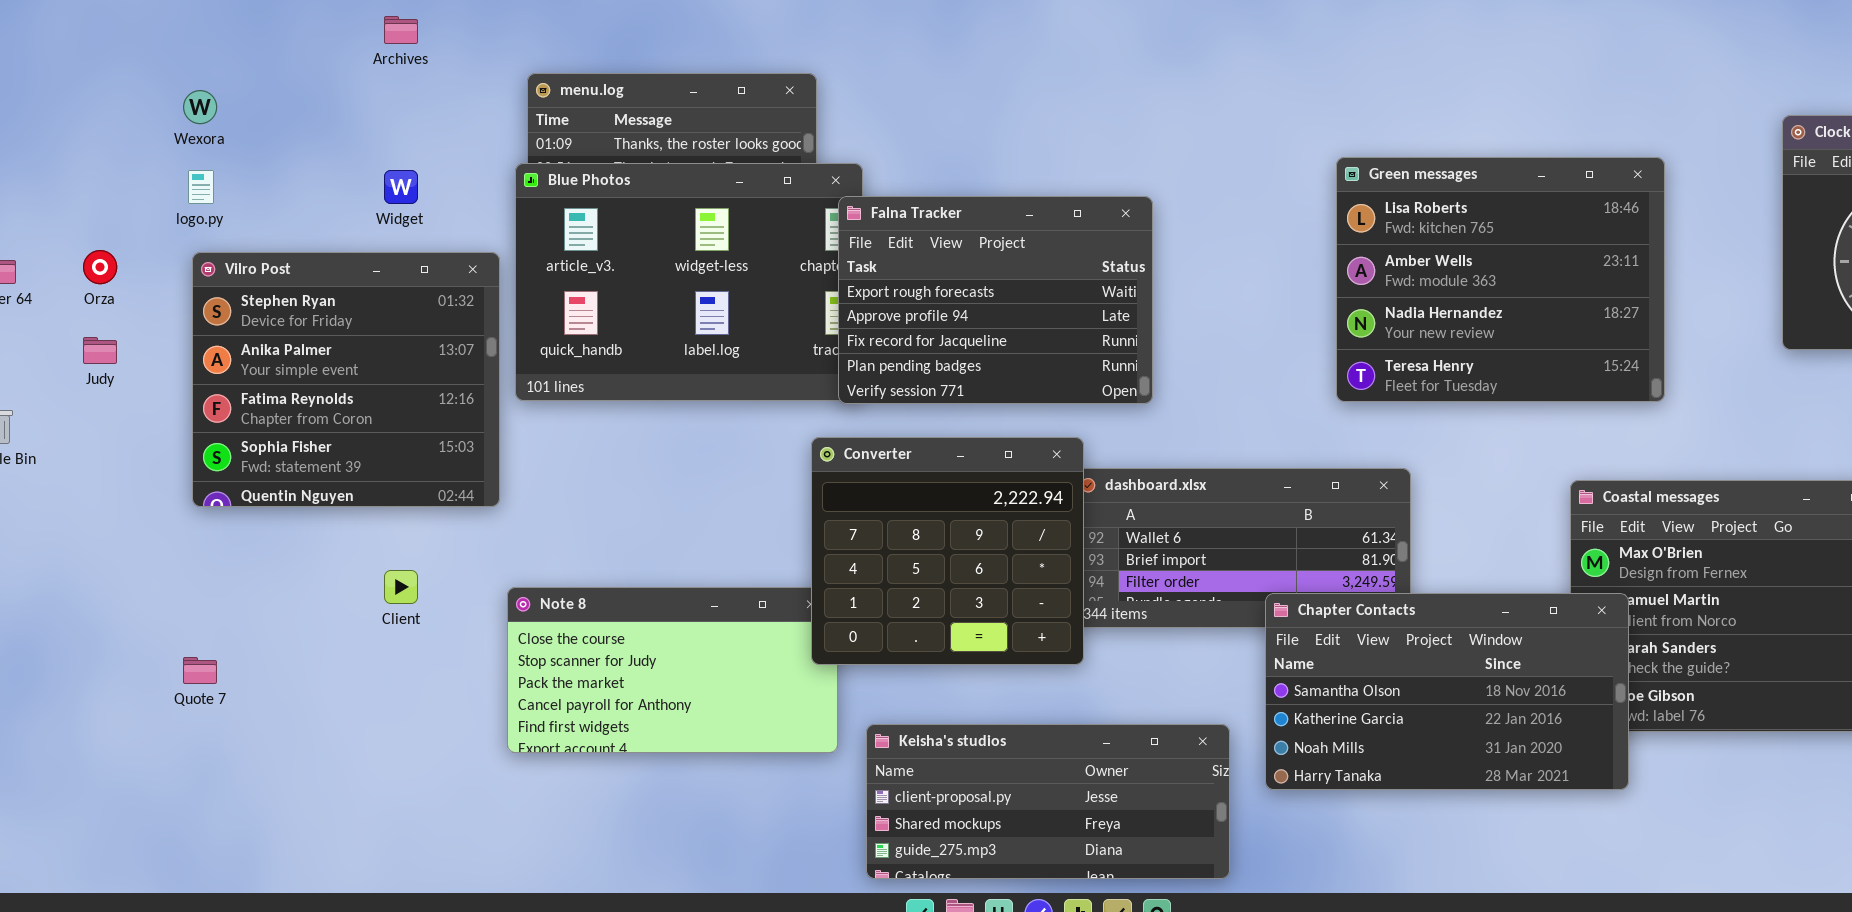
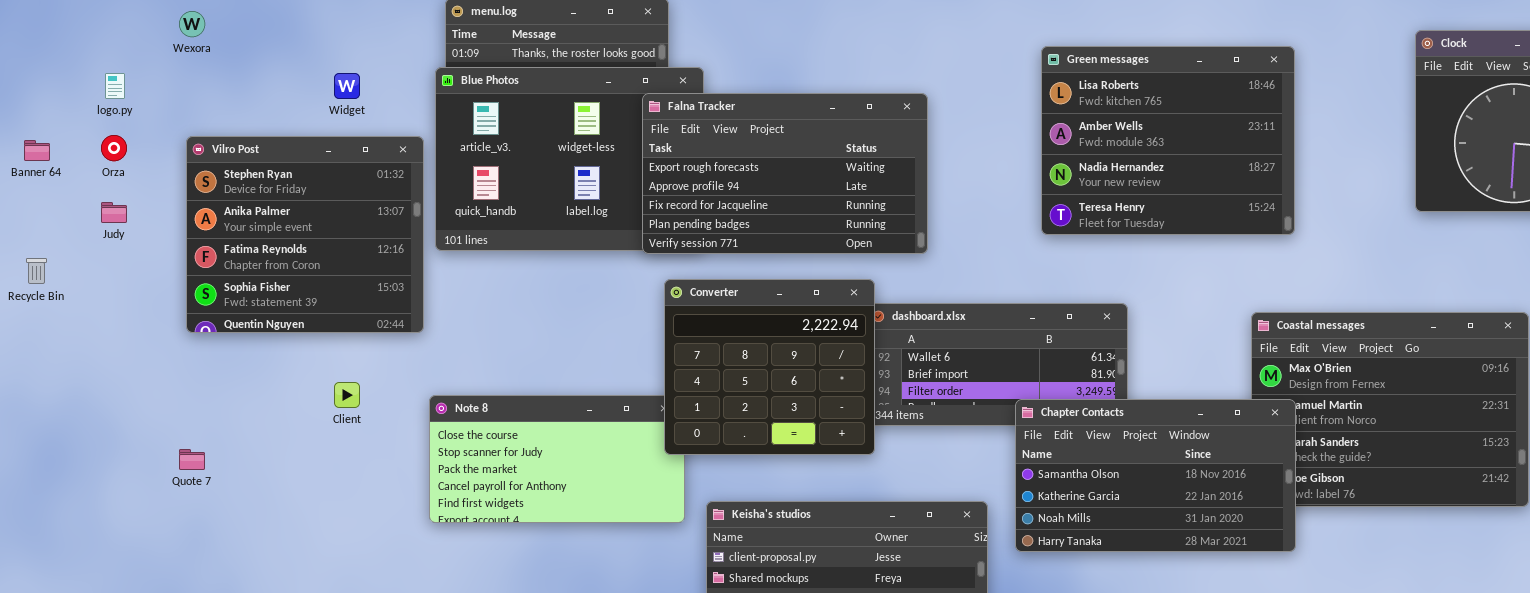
Green messages: [1336,157,1665,402] -> [1041,46,1295,235], moved
logo.py: [188,170,214,204] -> [105,73,125,99], moved
Falna Tracker: [838,196,1153,404] -> [642,93,928,254], resized

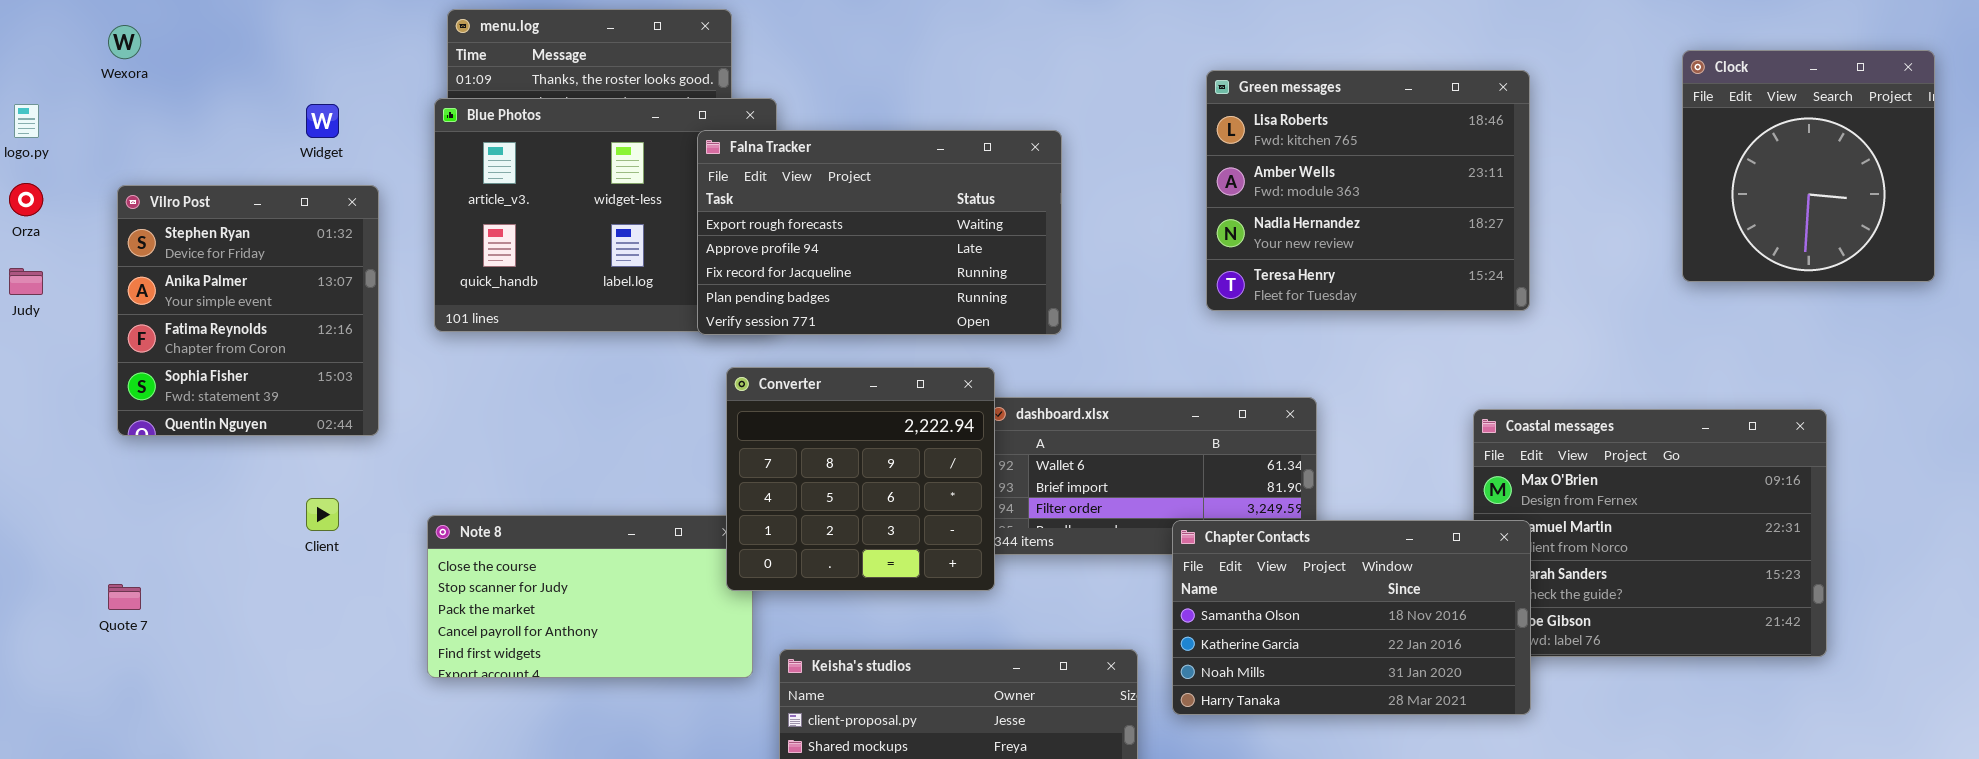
Vilro Post: [186,136,424,333] -> [117,185,379,436], resized

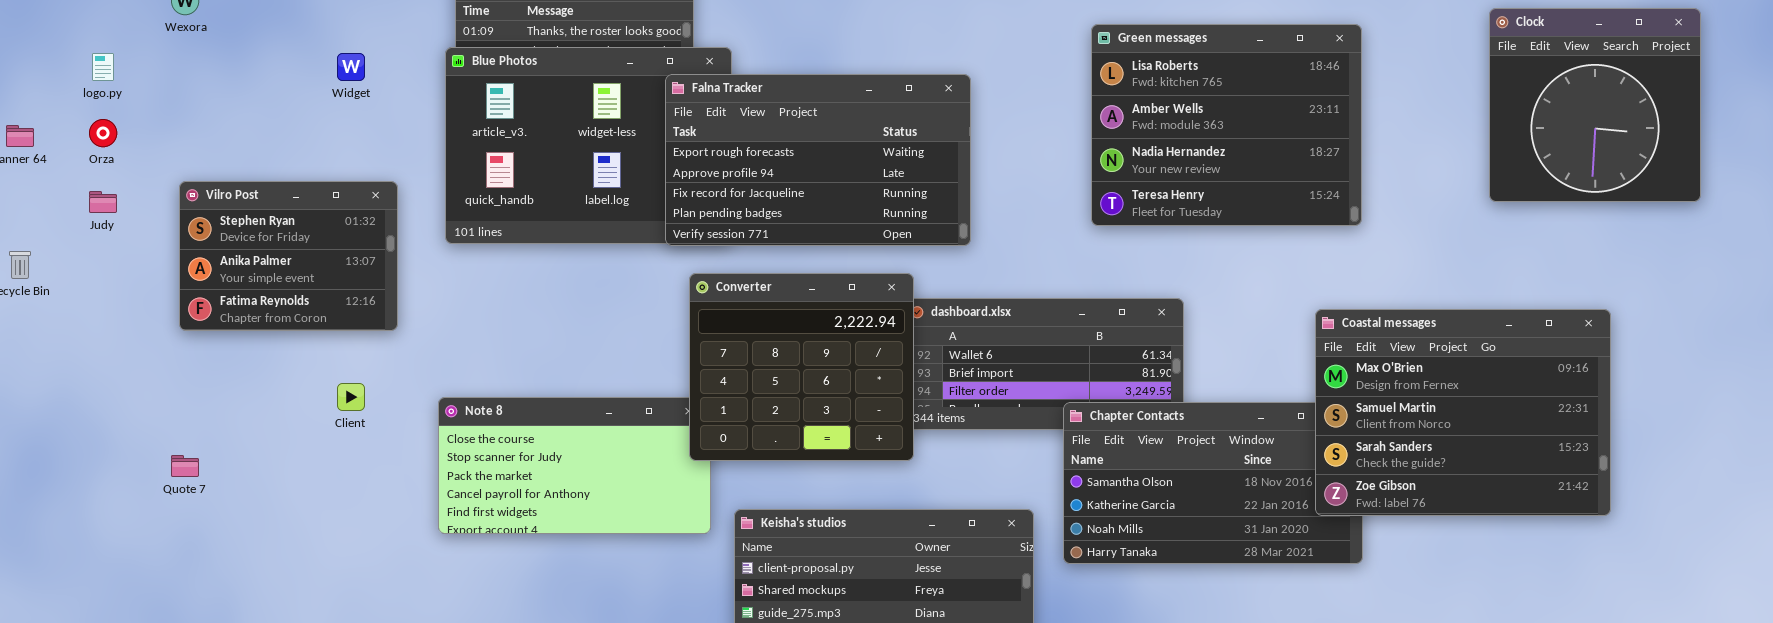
Vilro Post: [117,185,379,436] -> [179,181,398,331], resized
Coastal messages: [1473,409,1827,657] -> [1315,309,1611,516], raised

